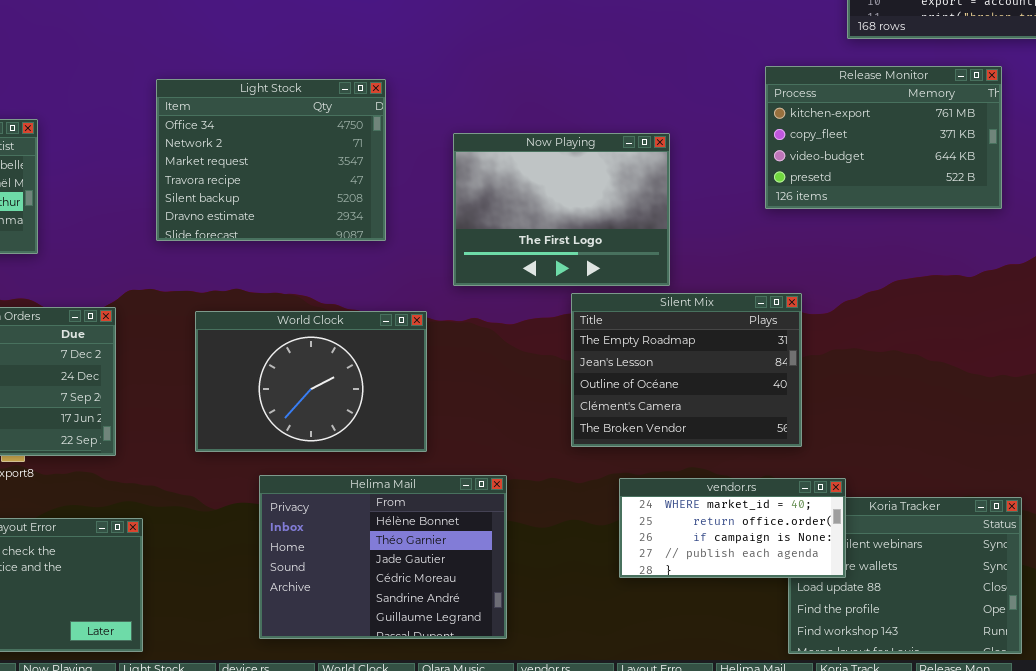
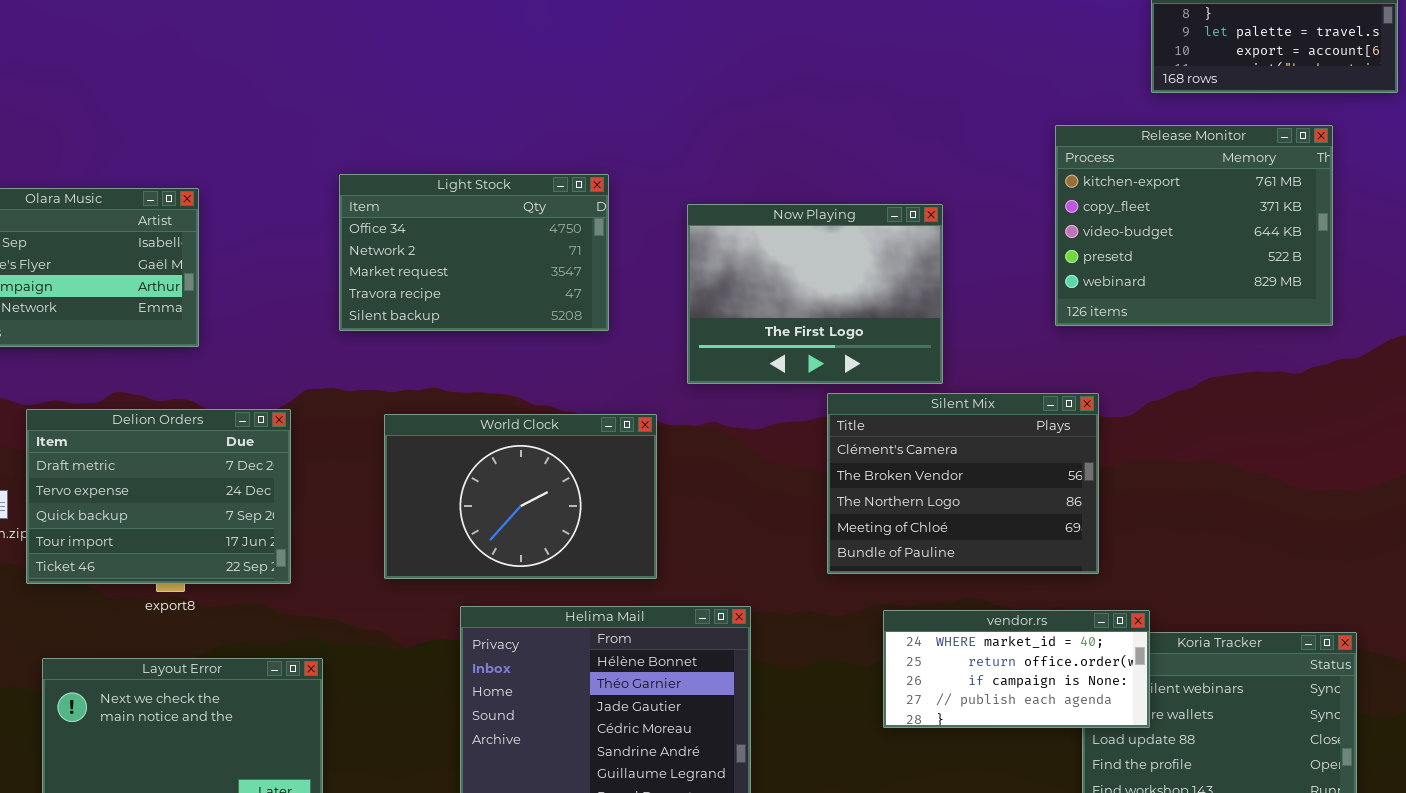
Release Monitor: [765,66,1002,209] -> [1055,125,1333,326], resized
Light Stock: [156,79,386,241] -> [339,174,609,331], resized
Silent Mix: [571,293,802,447] -> [827,393,1099,574], scrolled down 3 rows

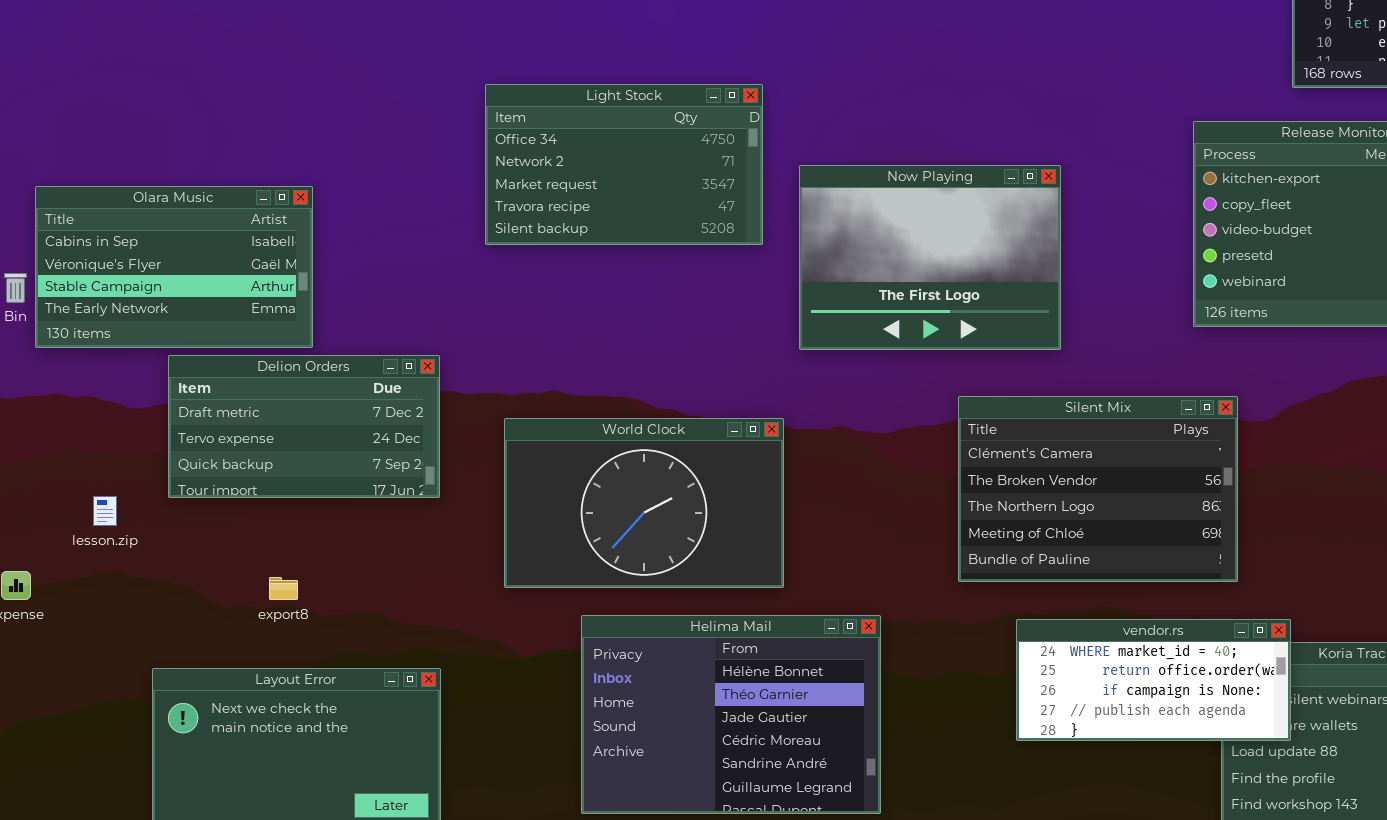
Light Stock: [339,174,609,331] -> [485,84,763,245], moved
Now Playing: [687,204,943,384] -> [799,165,1061,350], moved
Delion Orders: [26,409,291,584] -> [168,355,440,498], moved, resized

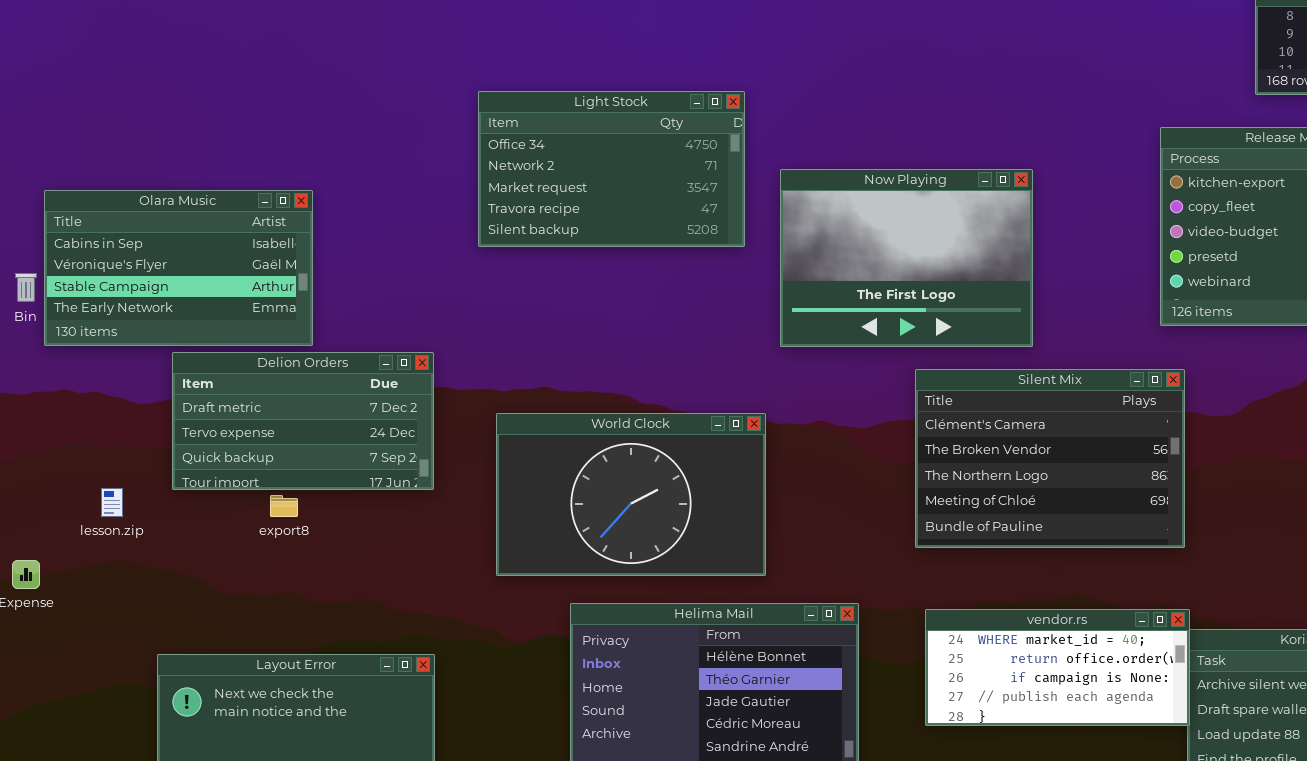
Silent Mix: [958,396,1238,582] -> [915,369,1185,548], moved
export8: [269,577,298,600] -> [270,495,298,517], moved
vendor.rs: [1016,619,1291,741] -> [925,609,1190,726], moved

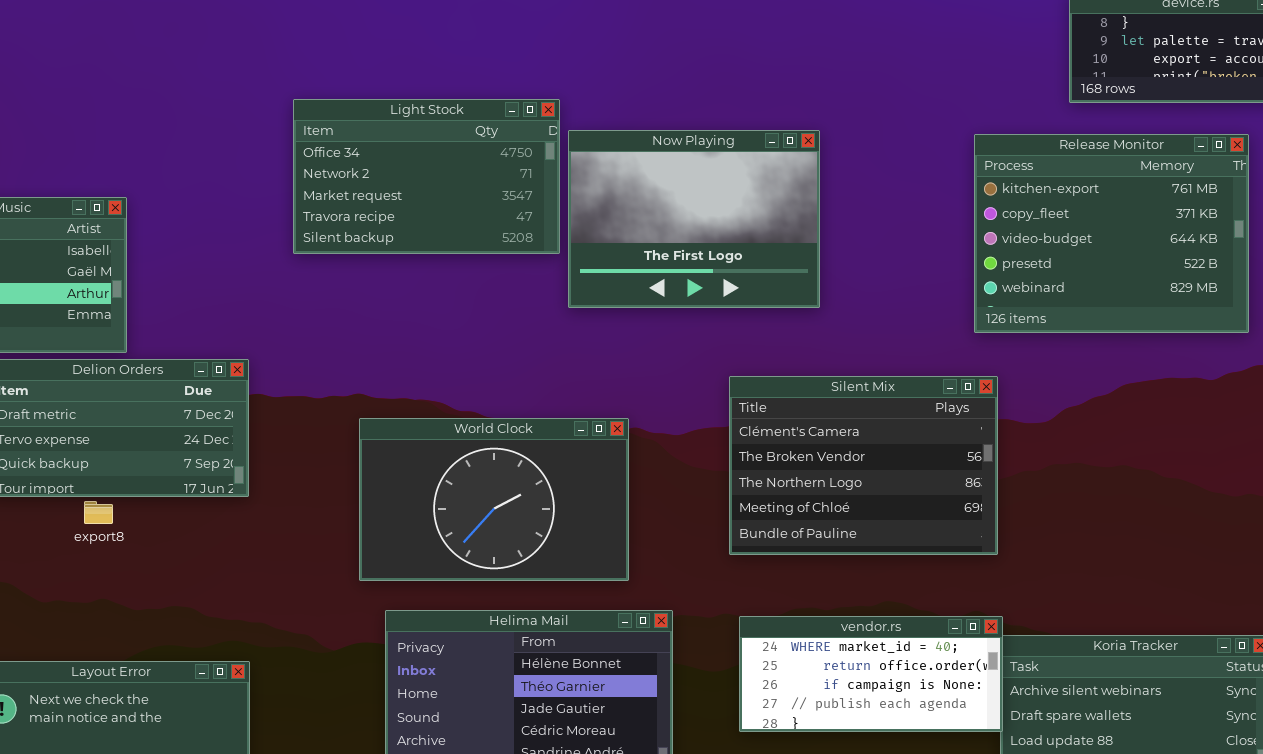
Now Playing: [780,169,1033,347] -> [568,130,820,308], moved
World Clock: [496,413,766,576] -> [359,418,629,581], moved

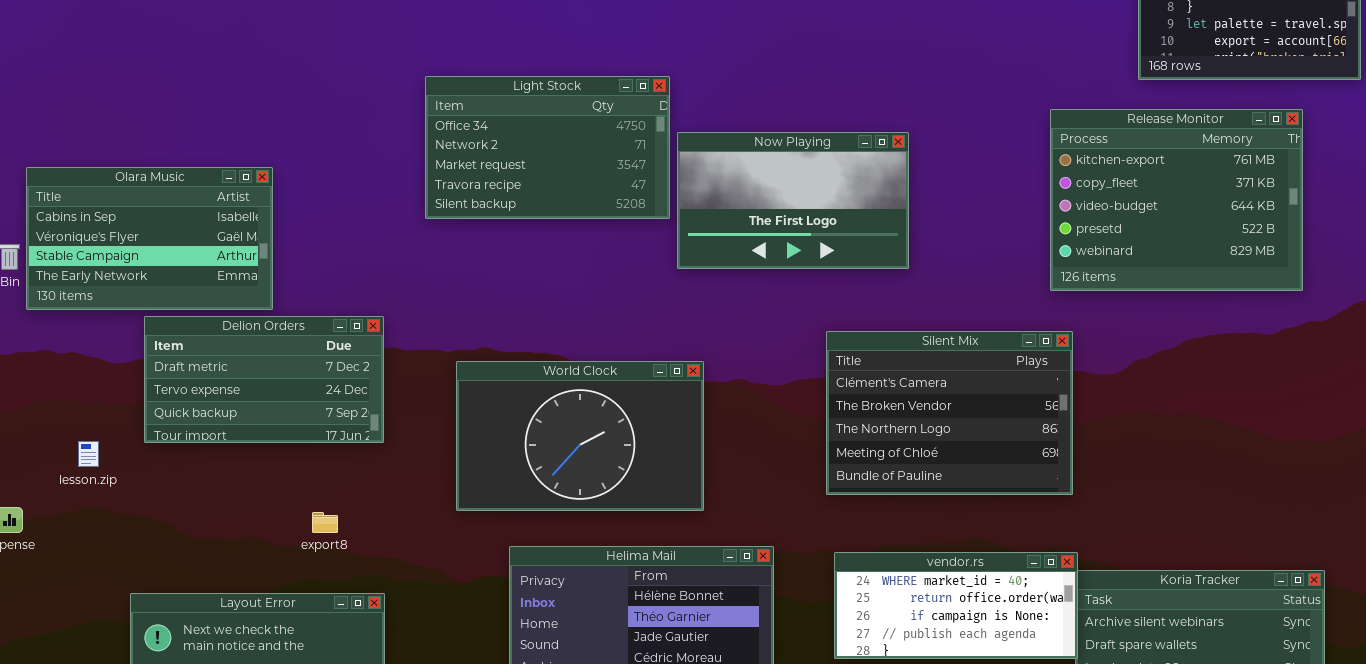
Now Playing: [568,130,820,308] -> [677,132,909,269], resized
World Clock: [359,418,629,581] -> [456,361,704,511], moved
export8: [84,501,113,524] -> [312,512,338,533], moved

